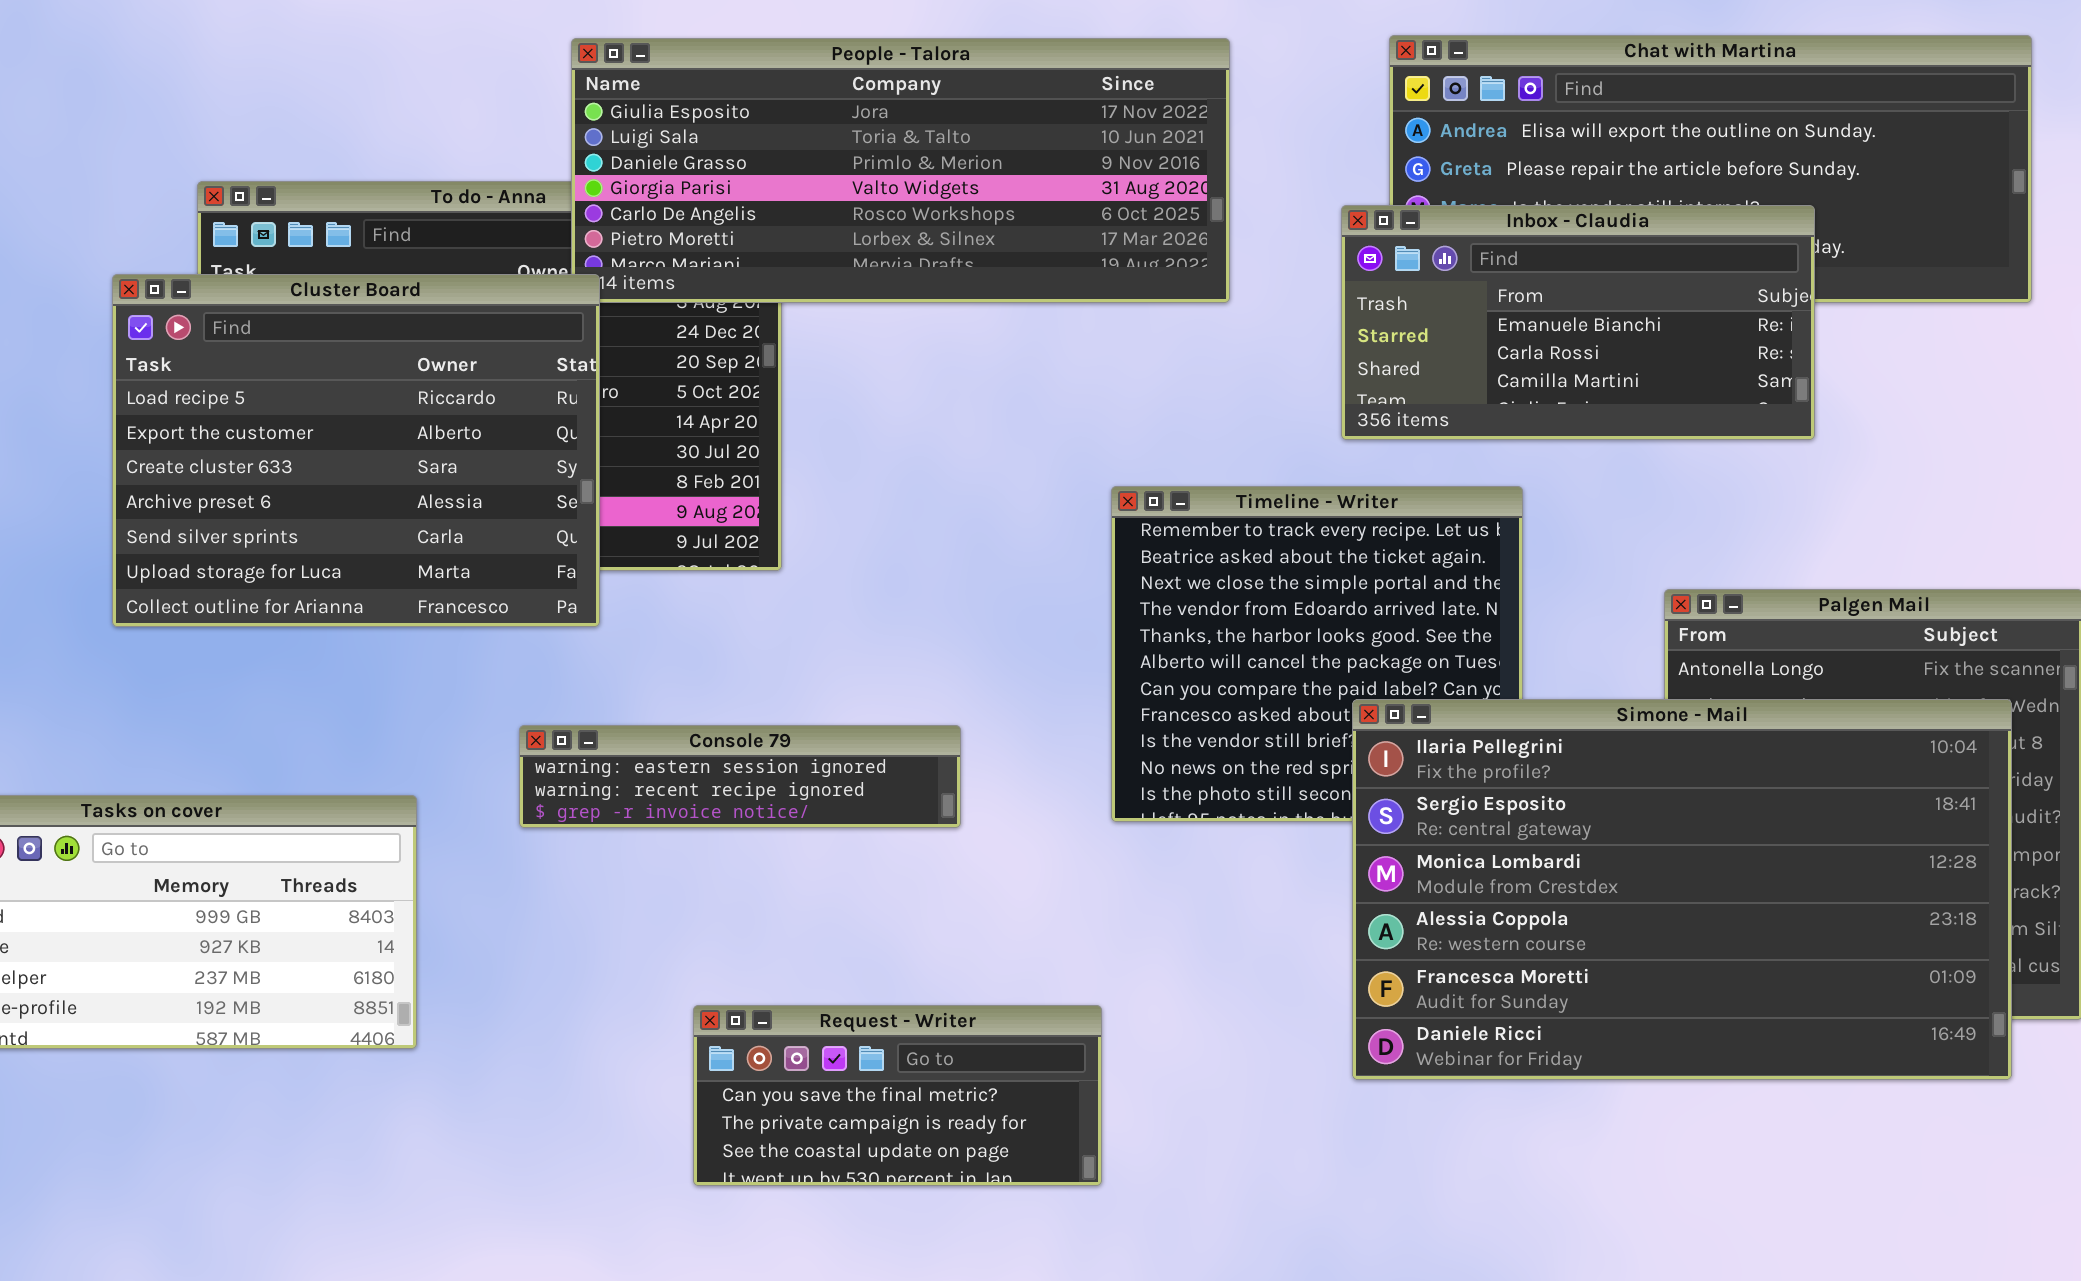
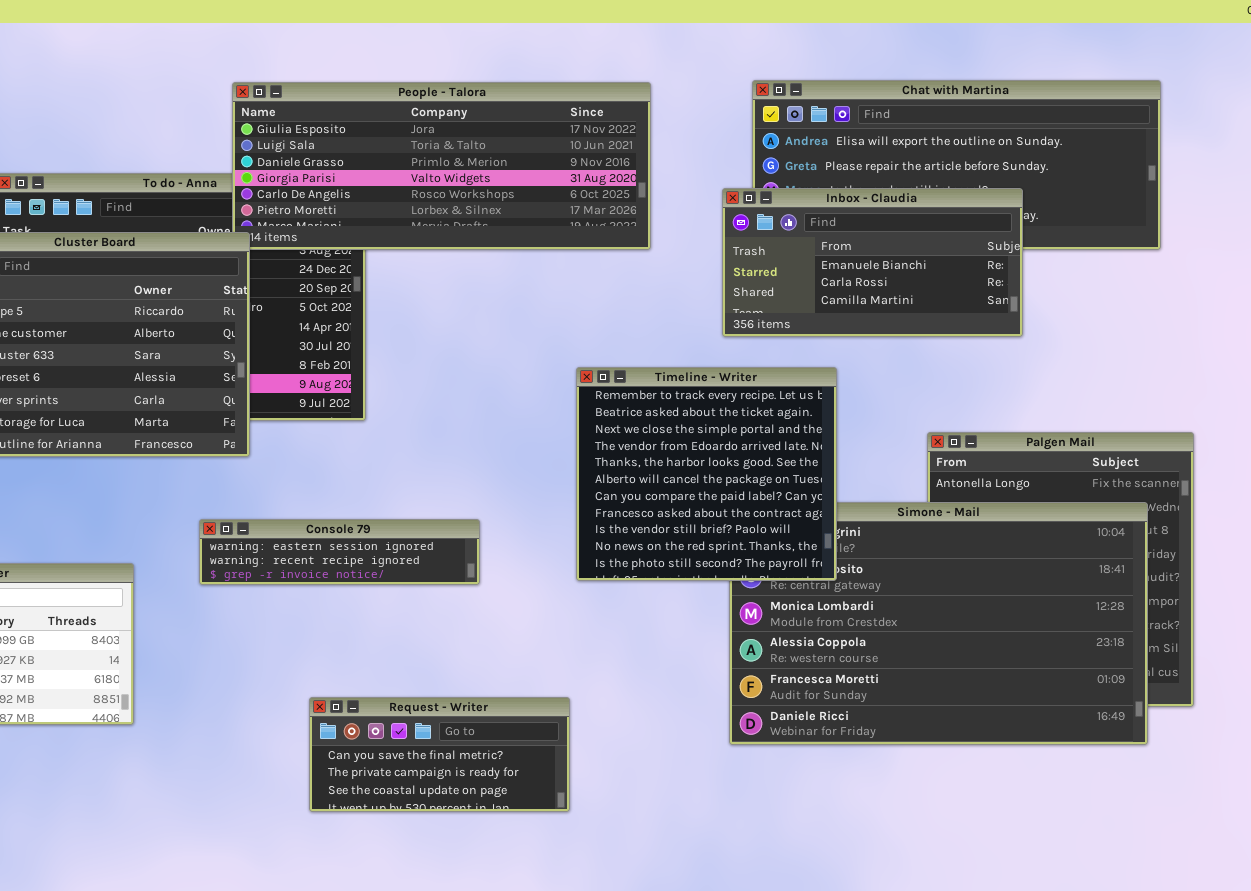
Timeline - Writer: [1111,486,1523,822] -> [576,367,837,581], raised

